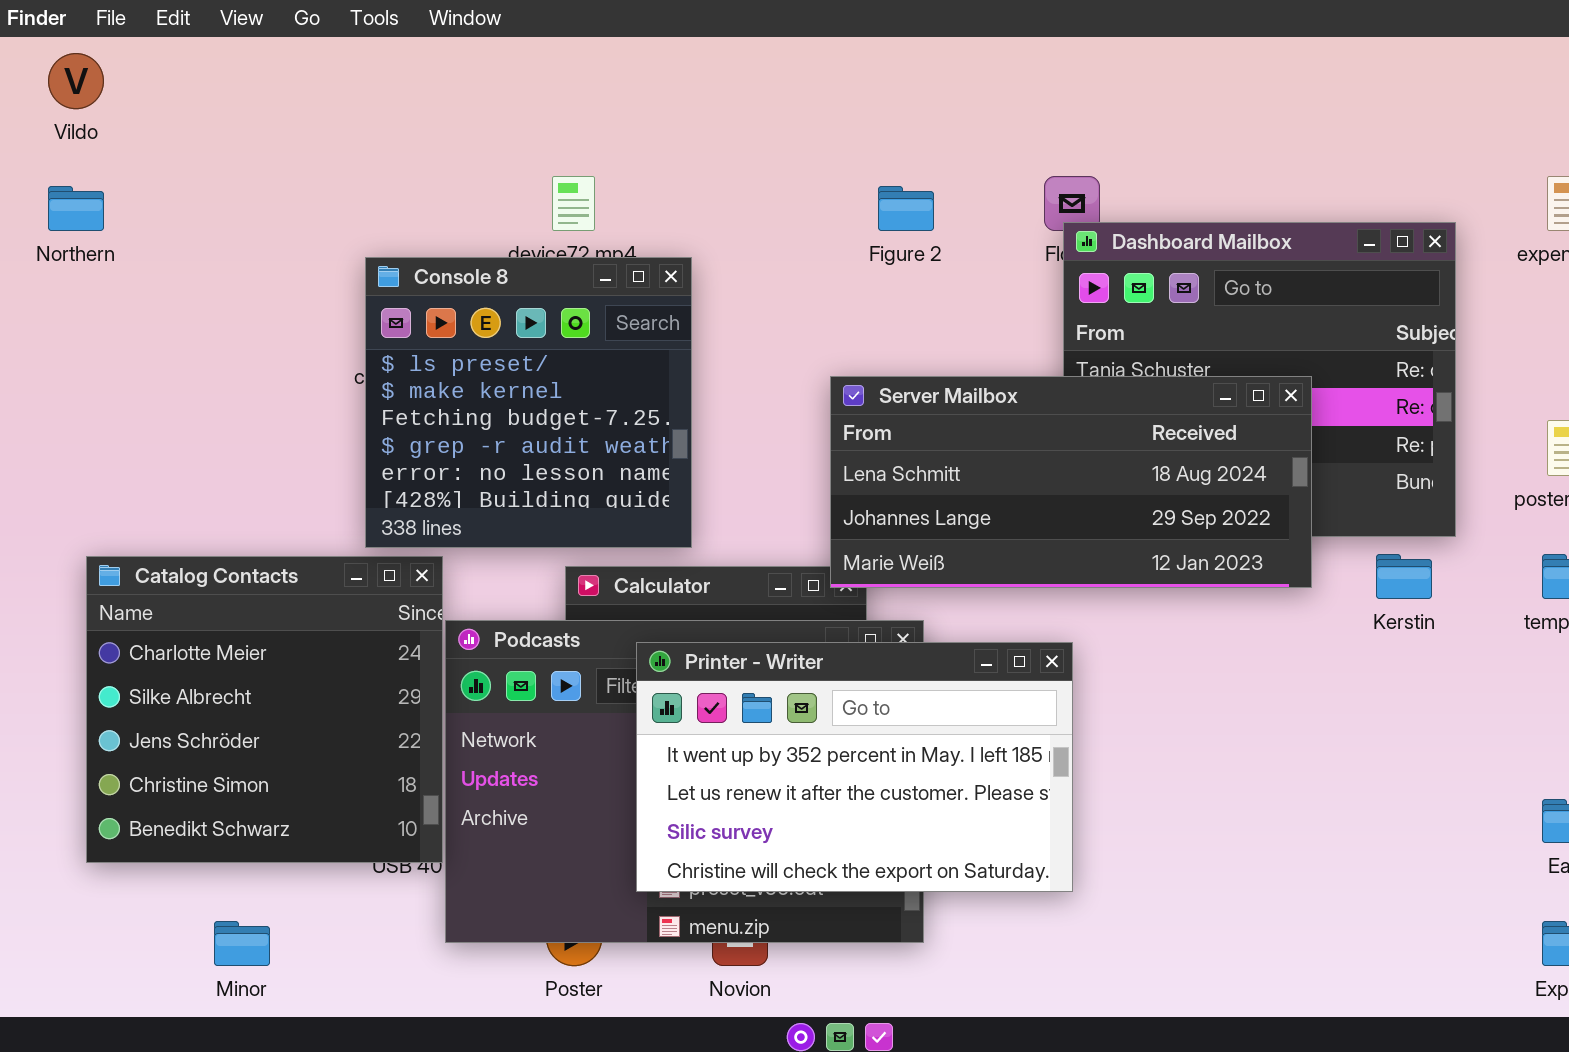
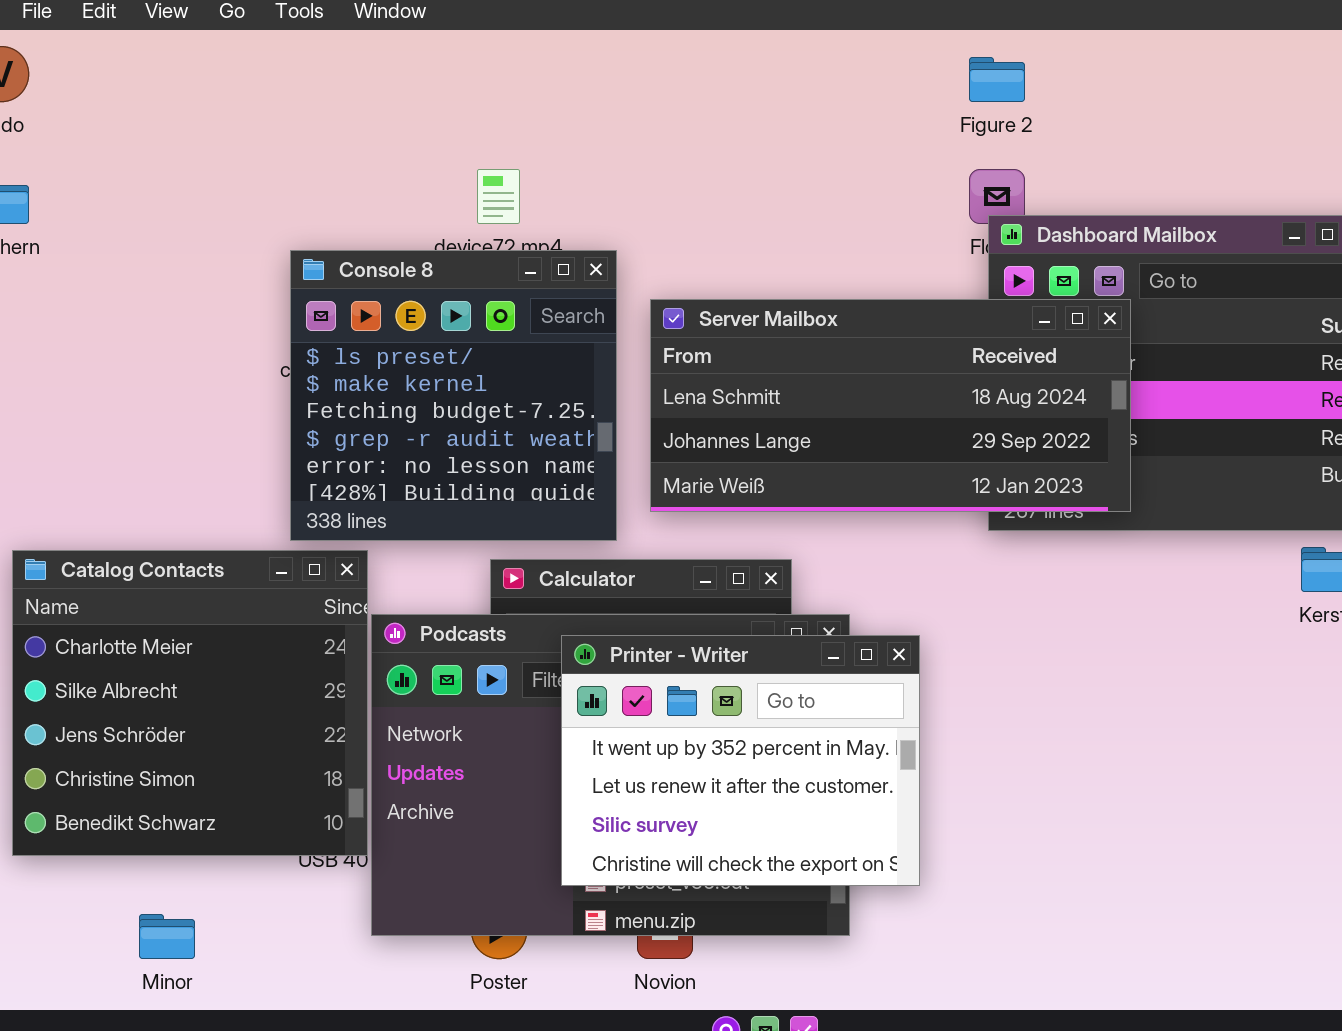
Figure 2: [878,186,934,231] -> [969,57,1025,102], moved
Server Mailbox: [830,376,1312,588] -> [650,299,1131,512], moved
Printer - Writer: [636,642,1073,892] -> [561,635,920,886], resized

